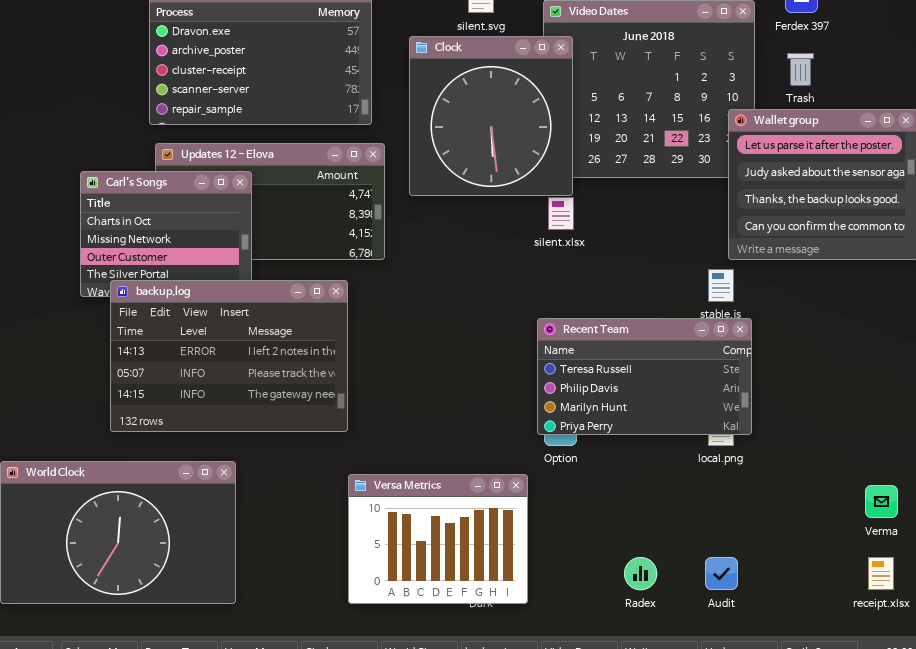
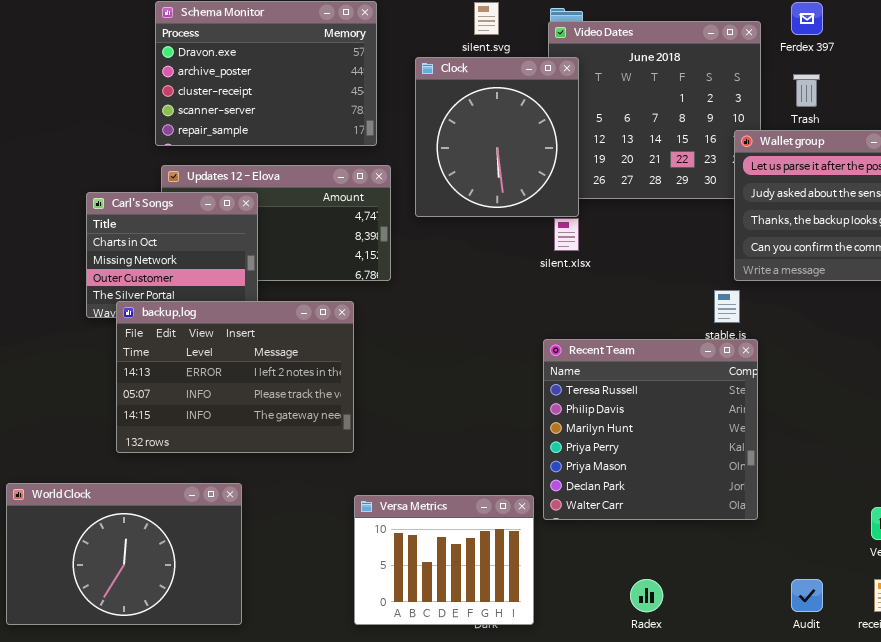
Recent Team: [537,318,752,435] -> [543,339,758,520], resized
Audit: [705,557,738,590] -> [791,579,823,612], moved

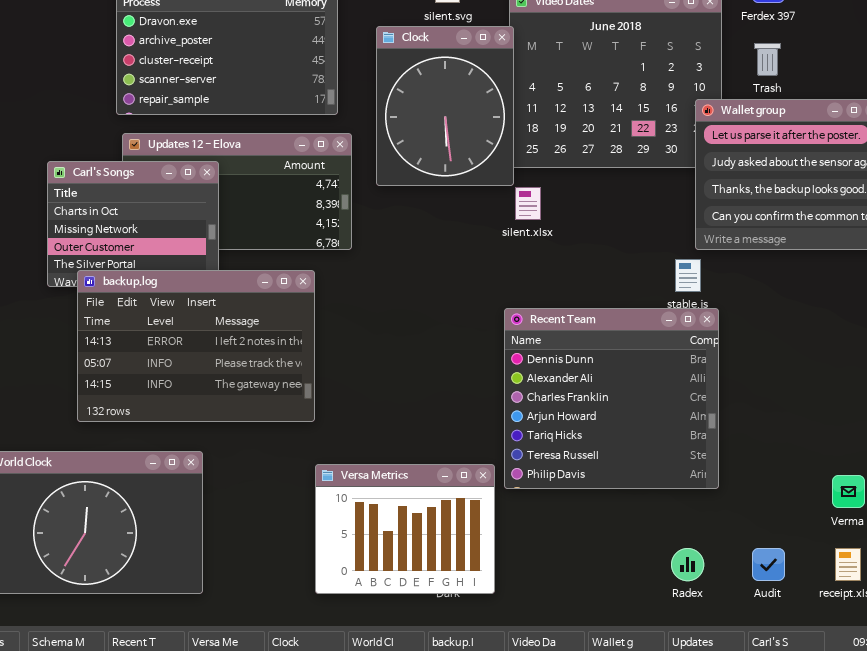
Clock: [415,57,579,217] -> [376,26,514,186], resized
Recent Team: [543,339,758,520] -> [504,308,719,489], scrolled up 5 rows
Radex: [630,579,663,612] -> [671,548,704,581], moved

